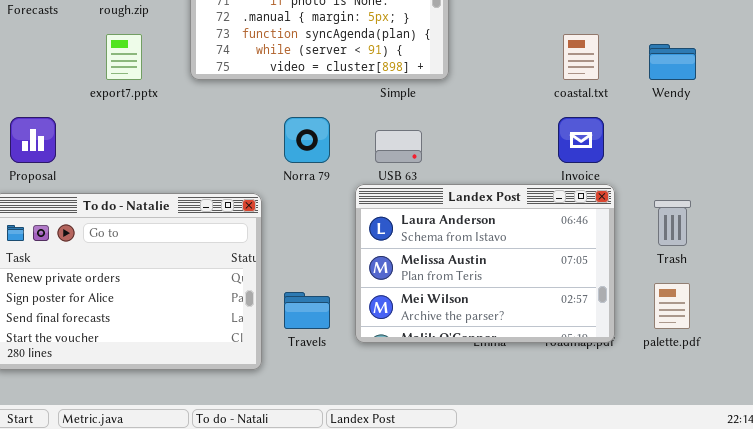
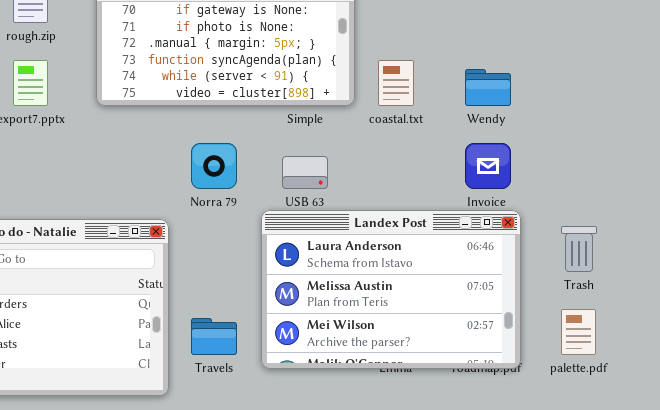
coastal.txt: [563,34,599,80] -> [378,60,414,106], moved
Wendy: [649,44,696,80] -> [465,69,511,106], moved

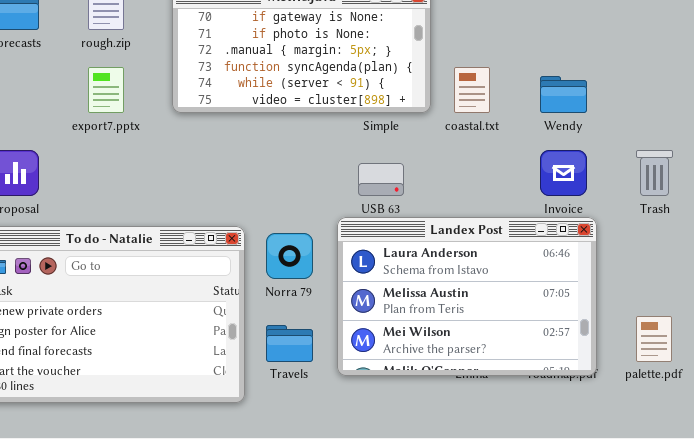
Norra 79: [191,143,237,189] -> [266,233,313,279], moved
Trash: [561,226,597,272] -> [636,150,673,196], moved

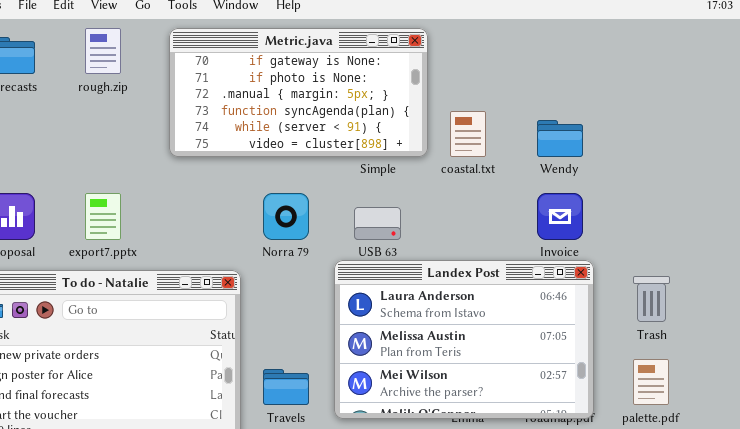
export7.pptx: [88,67,124,113] -> [85,193,121,240], moved
Trash: [636,150,673,196] -> [633,276,670,322], moved
Norra 79: [266,233,313,279] -> [263,193,309,240], moved

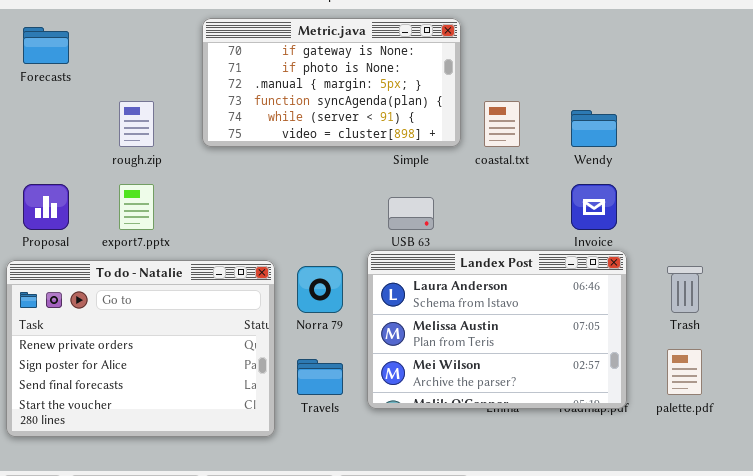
rough.zip: [85,28,121,74] -> [119,101,154,147], moved
Norra 79: [263,193,309,240] -> [297,266,343,313], moved

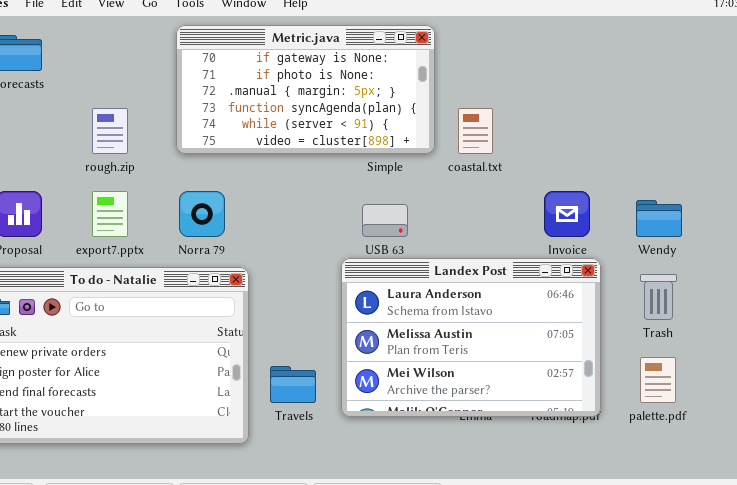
Wendy: [571,110,617,147] -> [636,200,682,237], moved
Norra 79: [297,266,343,313] -> [179,191,225,237], moved

